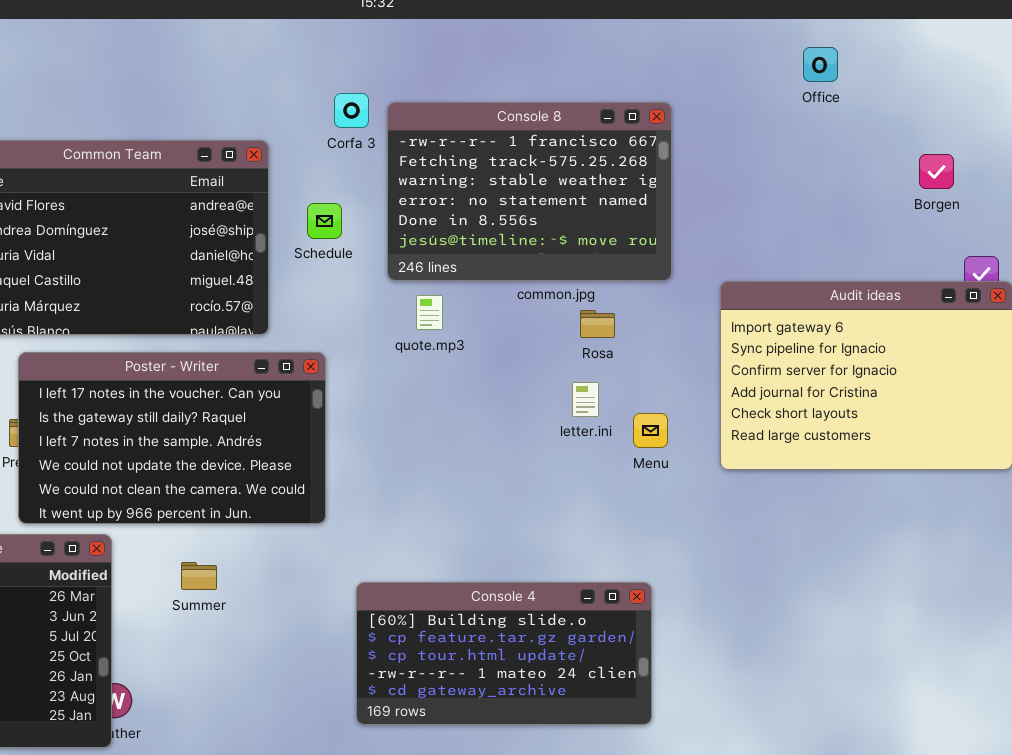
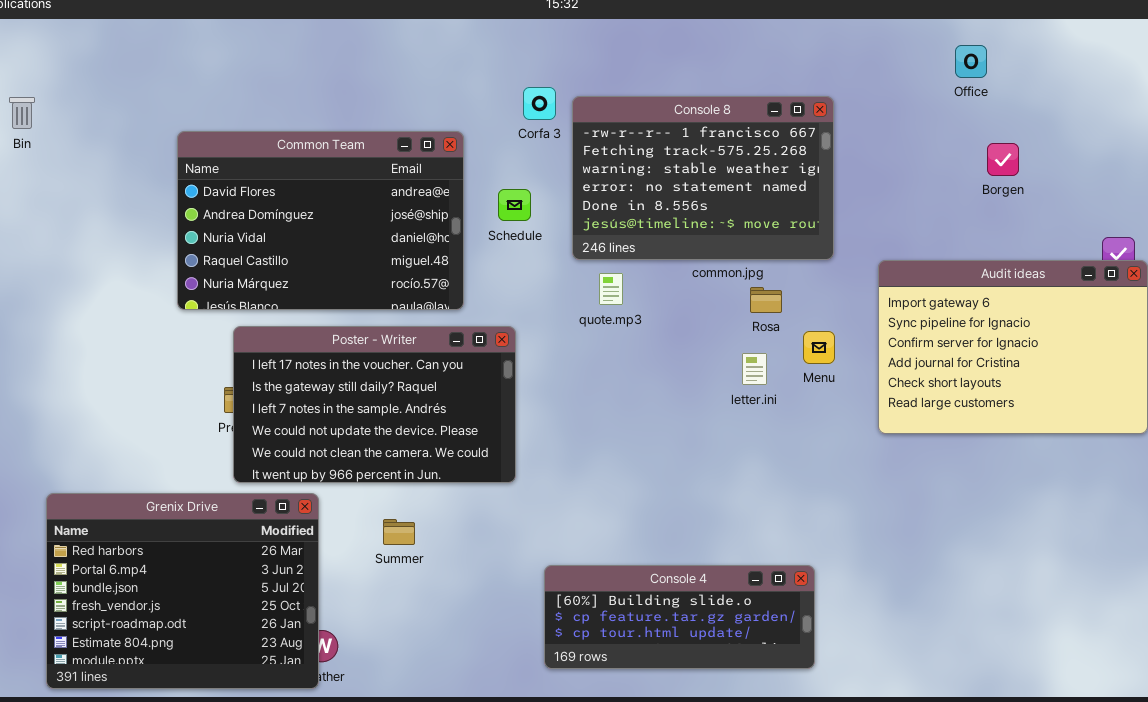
Borgen: [919,154,954,189] -> [987,143,1019,176], moved
Menu: [633,413,668,448] -> [803,331,835,364], moved
Console 4: [356,582,652,725] -> [544,565,815,669], resized

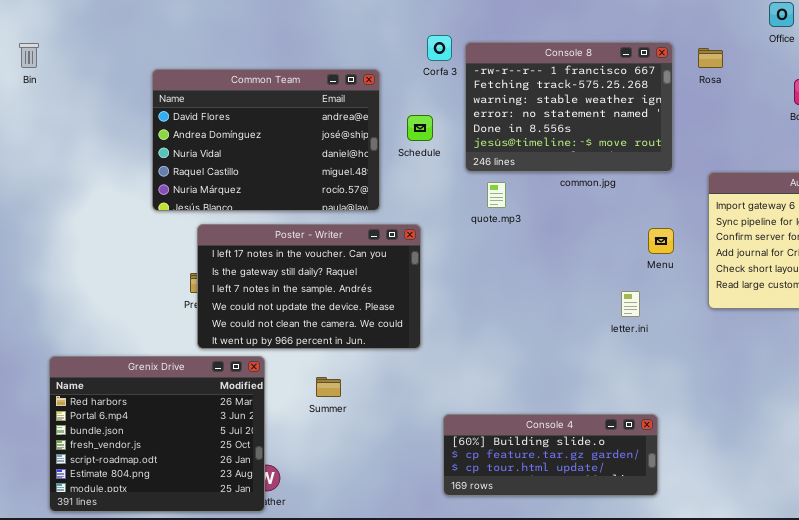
Rosa: [750,287,782,313] -> [698,48,723,68], moved
letter.ini: [742,353,767,385] -> [621,291,640,317], moved

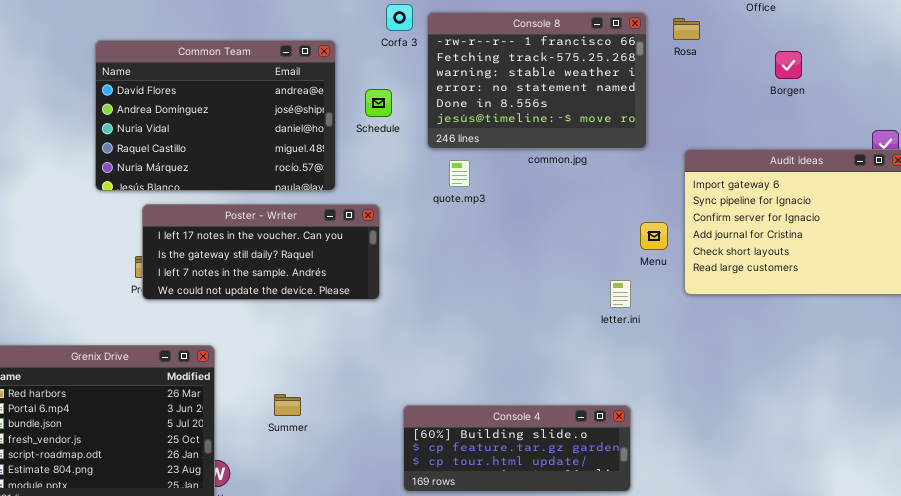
Poster - Writer: [197,224,421,349] -> [142,204,380,300], resized
Menu: [648,228,674,254] -> [640,222,668,250], moved
letter.ini: [621,291,640,317] -> [610,280,631,308], moved
Summer: [316,377,341,397] -> [274,394,301,416], moved

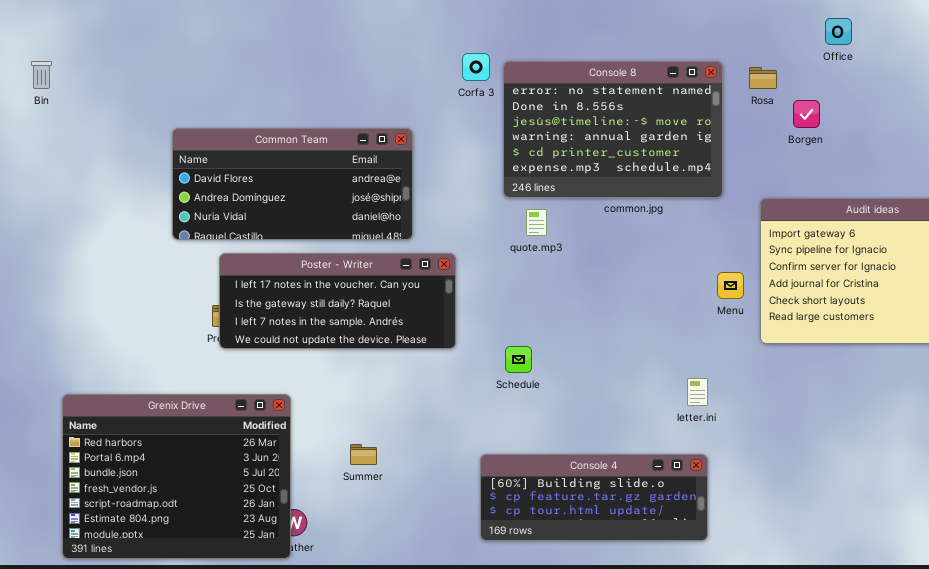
Console 8: [427,12,647,149] -> [503,61,723,198], scrolled down 3 rows
Common Team: [95,40,336,191] -> [172,128,413,240], resized
Borgen: [775,51,802,79] -> [793,100,820,128], moved
Schedule: [365,89,392,117] -> [505,346,532,373], moved
letter.ini: [610,280,631,308] -> [687,378,708,406], moved

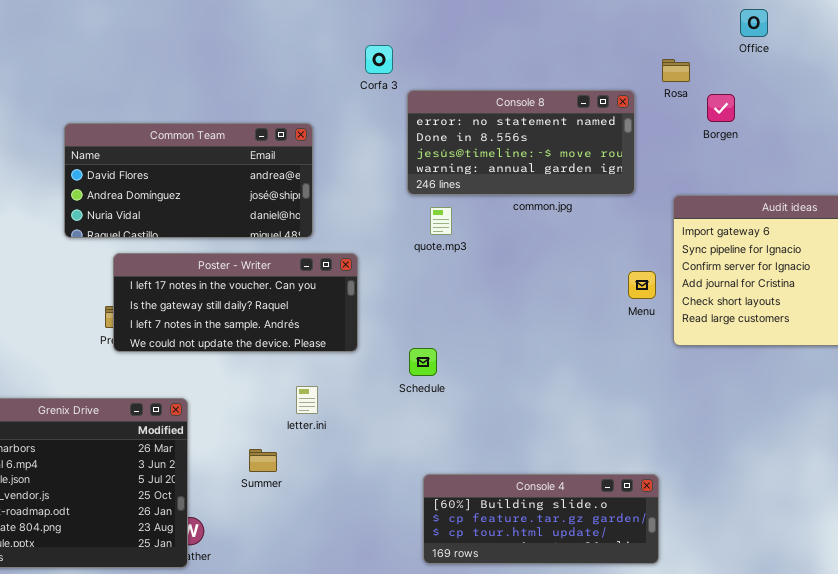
Console 8: [503,61,723,198] -> [407,90,635,195], resized
letter.ini: [687,378,708,406] -> [296,386,318,414], moved
Console 4: [480,454,708,541] -> [423,474,659,564], moved

